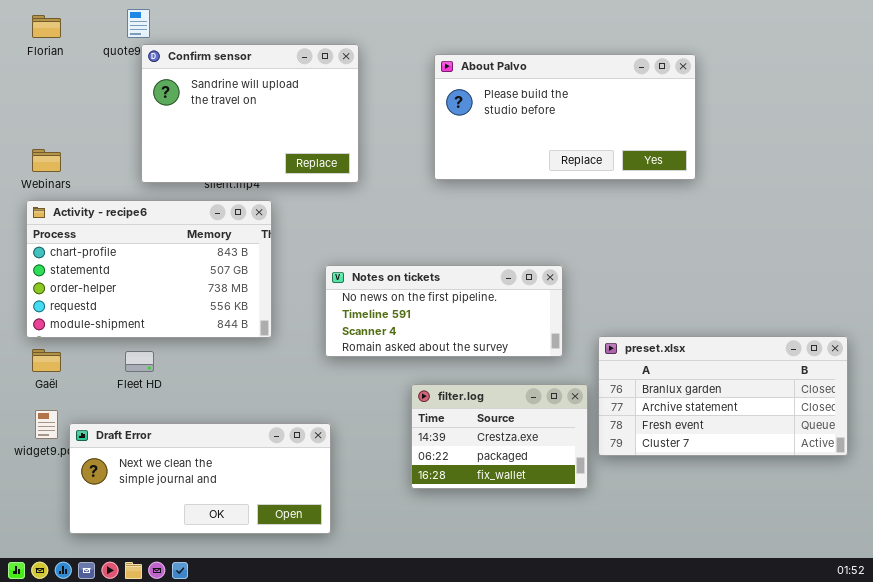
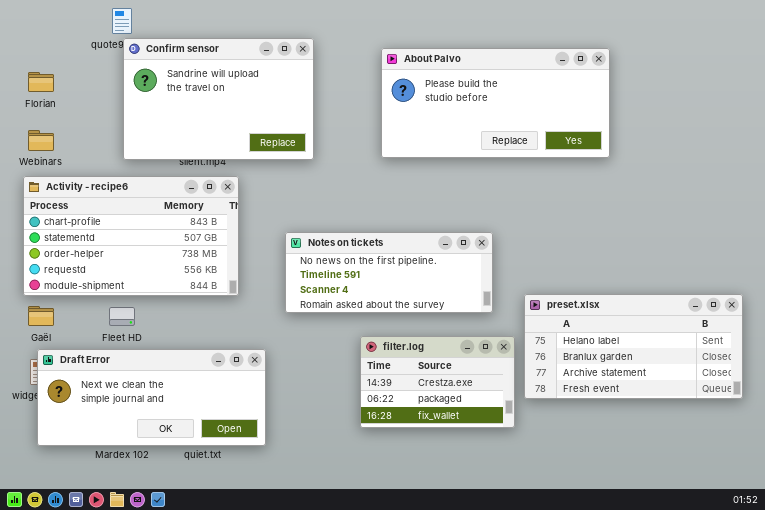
Florian: [32,15,61,38] -> [28,72,54,92], moved
preset.xlsx: [598,336,848,456] -> [524,294,743,399], scrolled up 1 row
Draft Error: [69,423,331,534] -> [37,349,266,446], moved

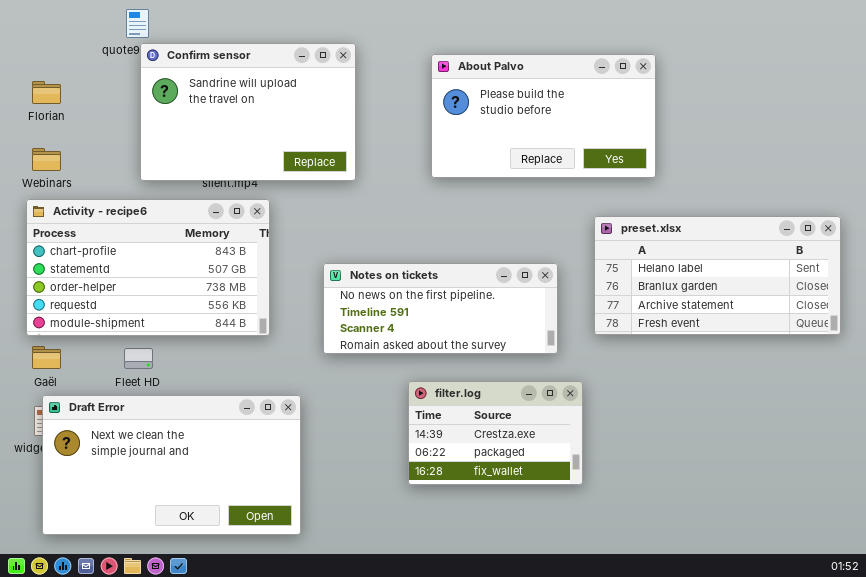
About Palvo: [381,48,610,158] -> [431,54,656,178], resized
preset.xlsx: [524,294,743,399] -> [594,216,841,335], moved
Draft Error: [37,349,266,446] -> [42,395,301,535], resized

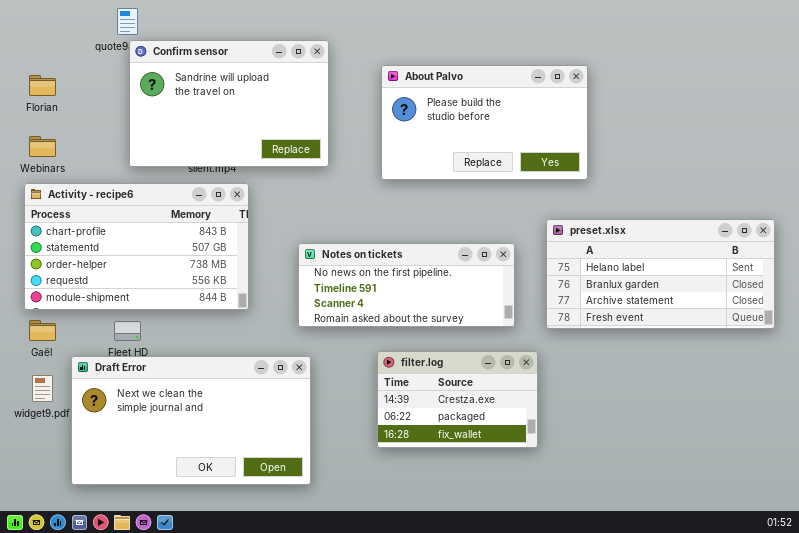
About Palvo: [431,54,656,178] -> [381,65,588,180], moved
preset.xlsx: [594,216,841,335] -> [546,219,775,329], moved
Draft Error: [42,395,301,535] -> [71,356,311,485], moved

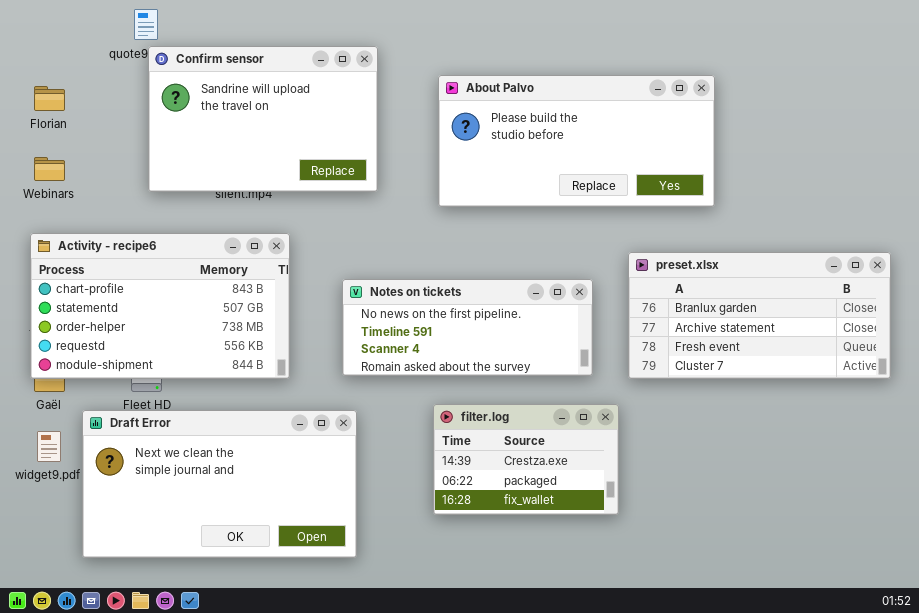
About Palvo: [381,65,588,180] -> [438,75,715,207], resized
Activity - recipe6: [24,183,249,310] -> [30,233,290,379], moved
preset.xlsx: [546,219,775,329] -> [628,252,891,379], scrolled down 1 row

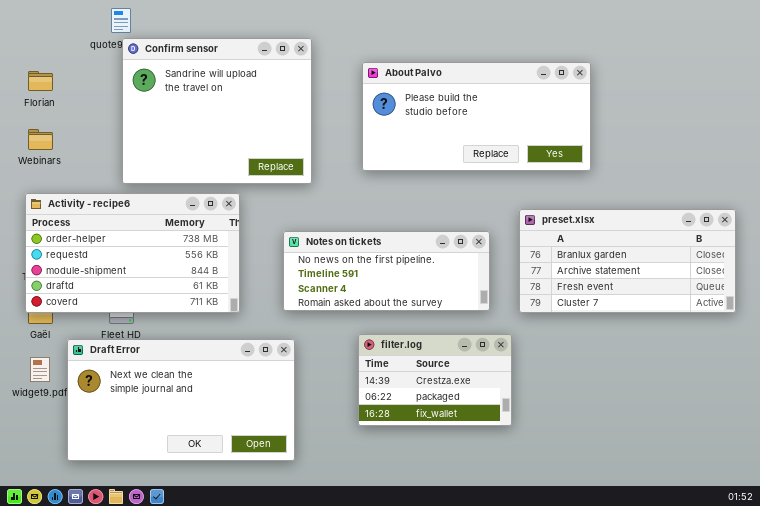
Confirm sensor: [148,46,378,192] -> [122,38,312,184], resized
Activity - recipe6: [30,233,290,379] -> [25,193,240,313], scrolled down 2 rows

